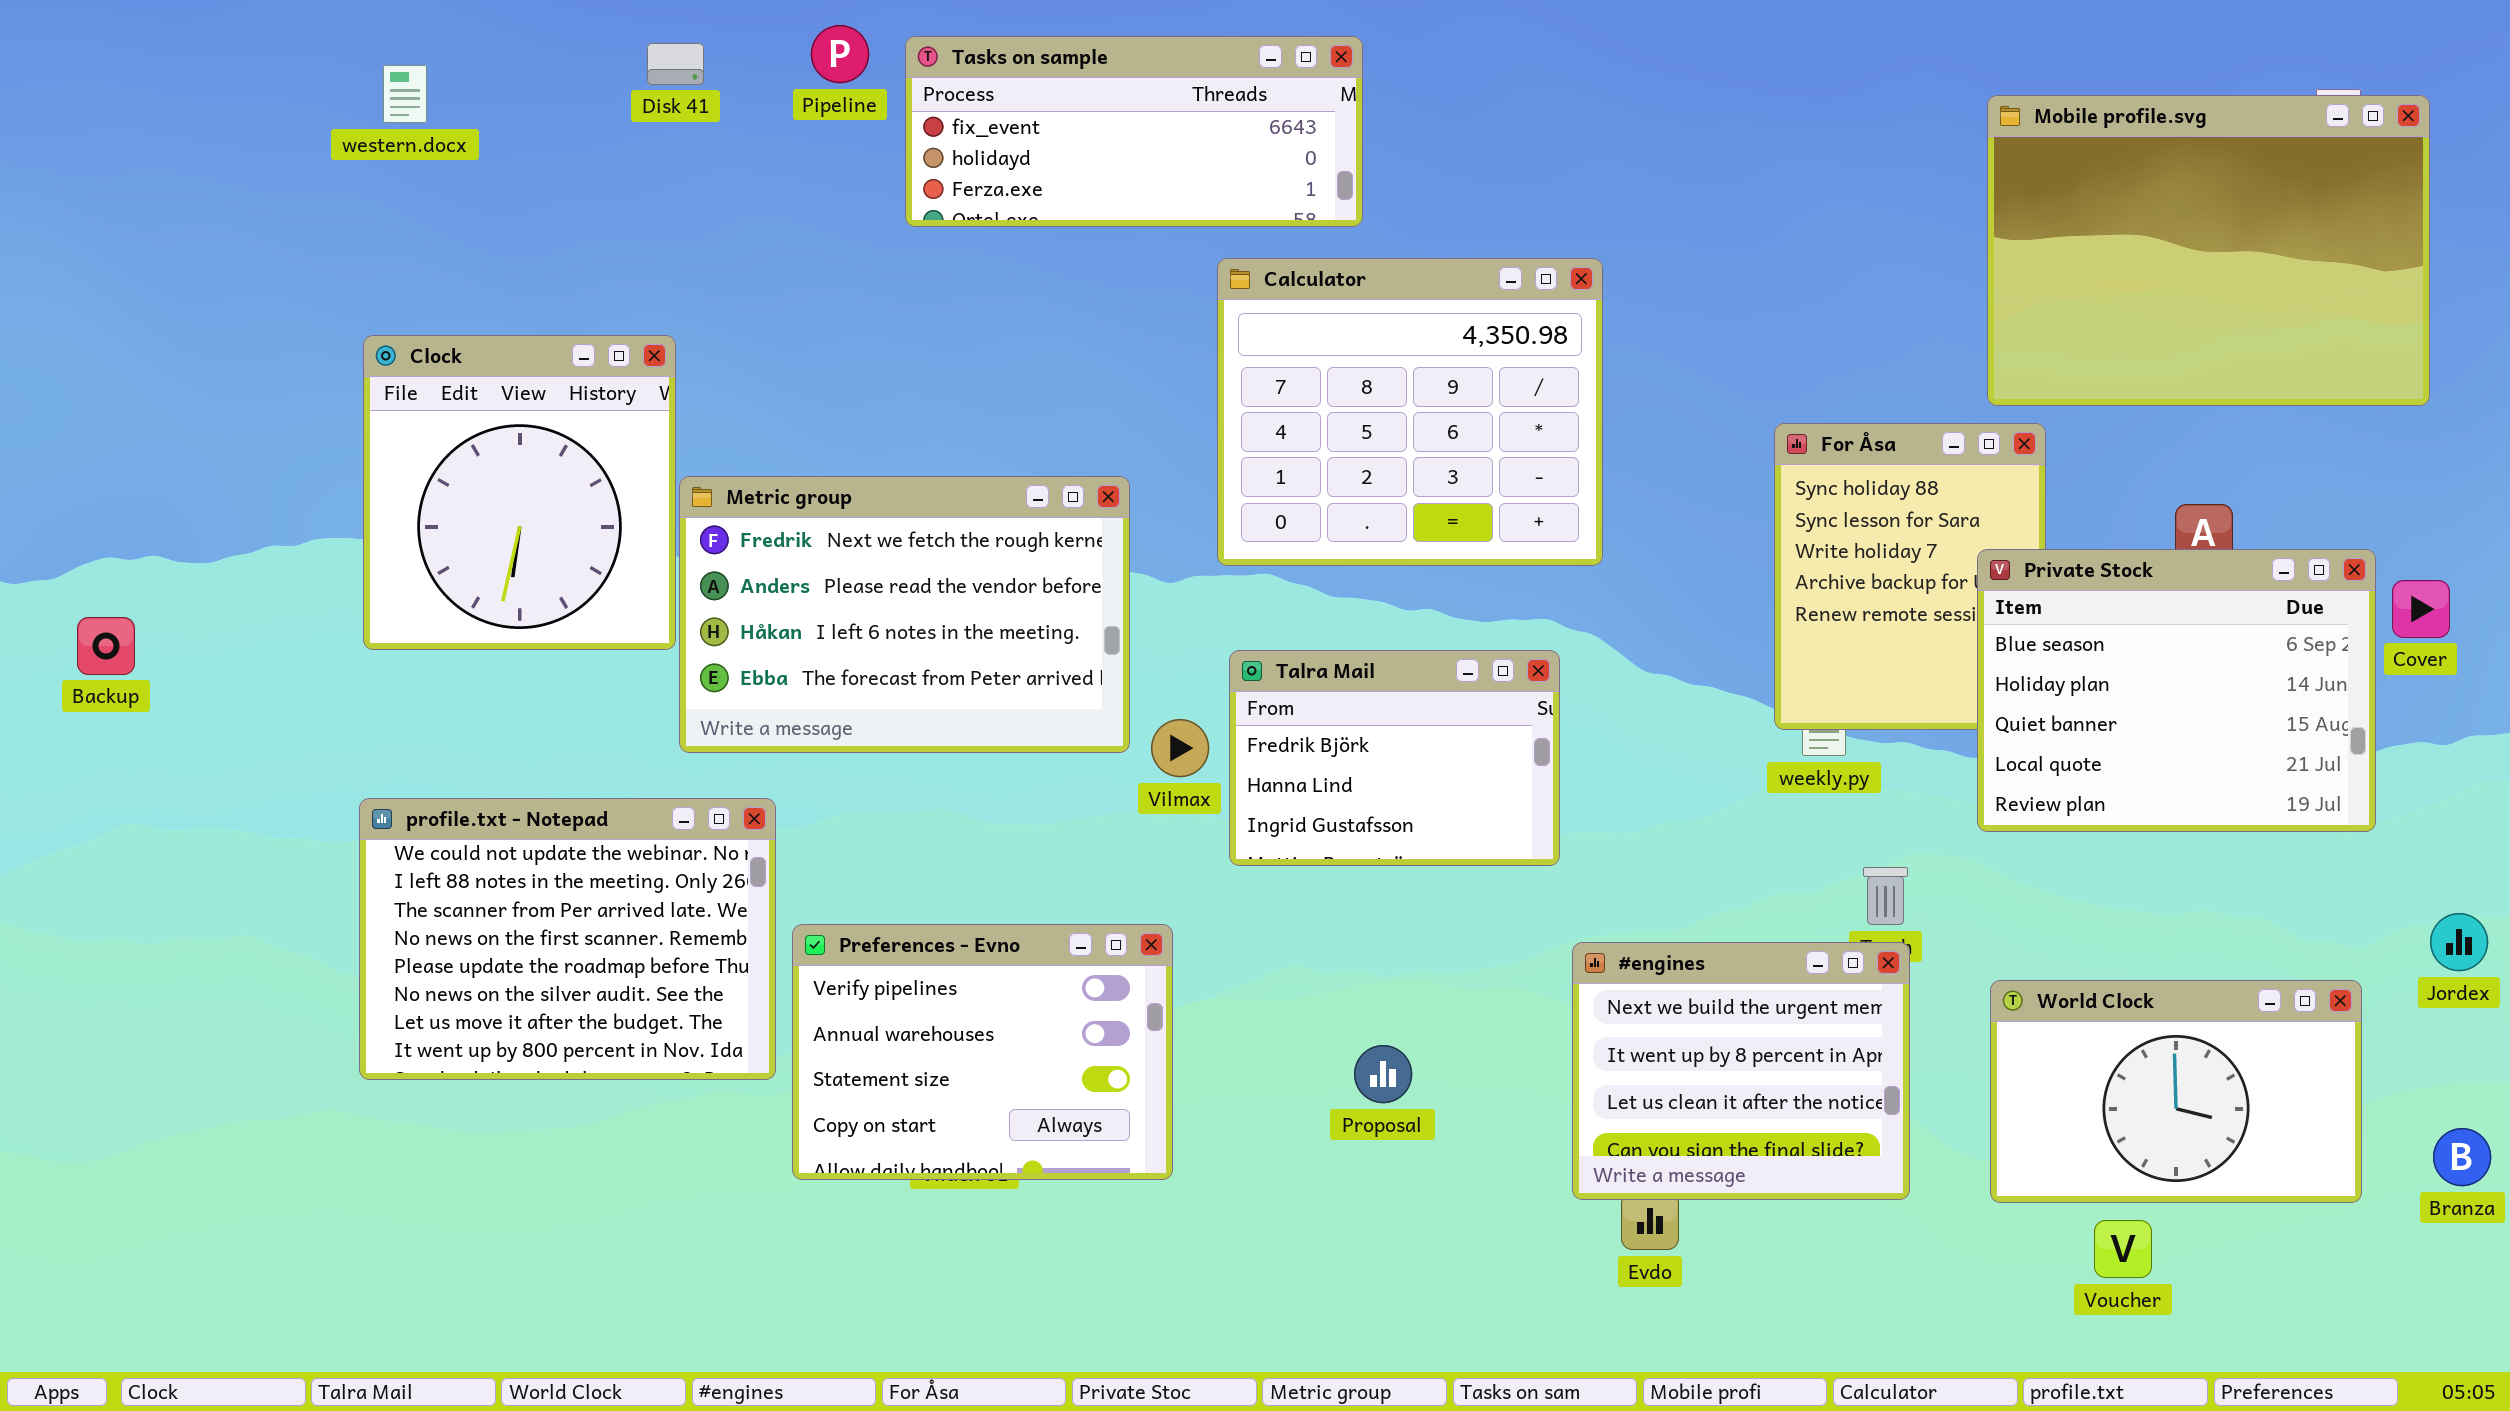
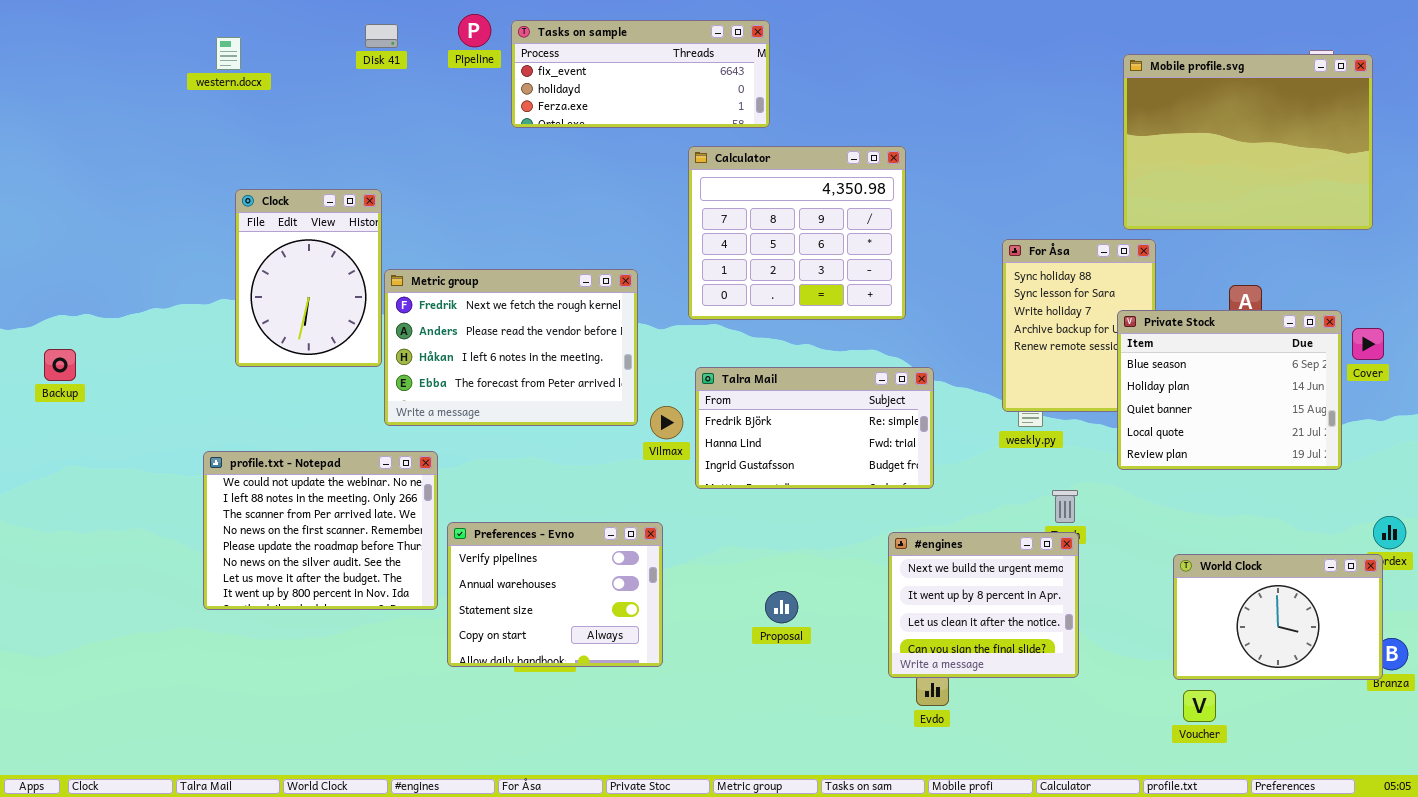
Clock: [363,335,676,650] -> [235,189,382,367], resized
Talra Mail: [1229,650,1560,866] -> [695,367,934,489], resized
World Clock: [1990,980,2362,1203] -> [1173,554,1383,680], moved

